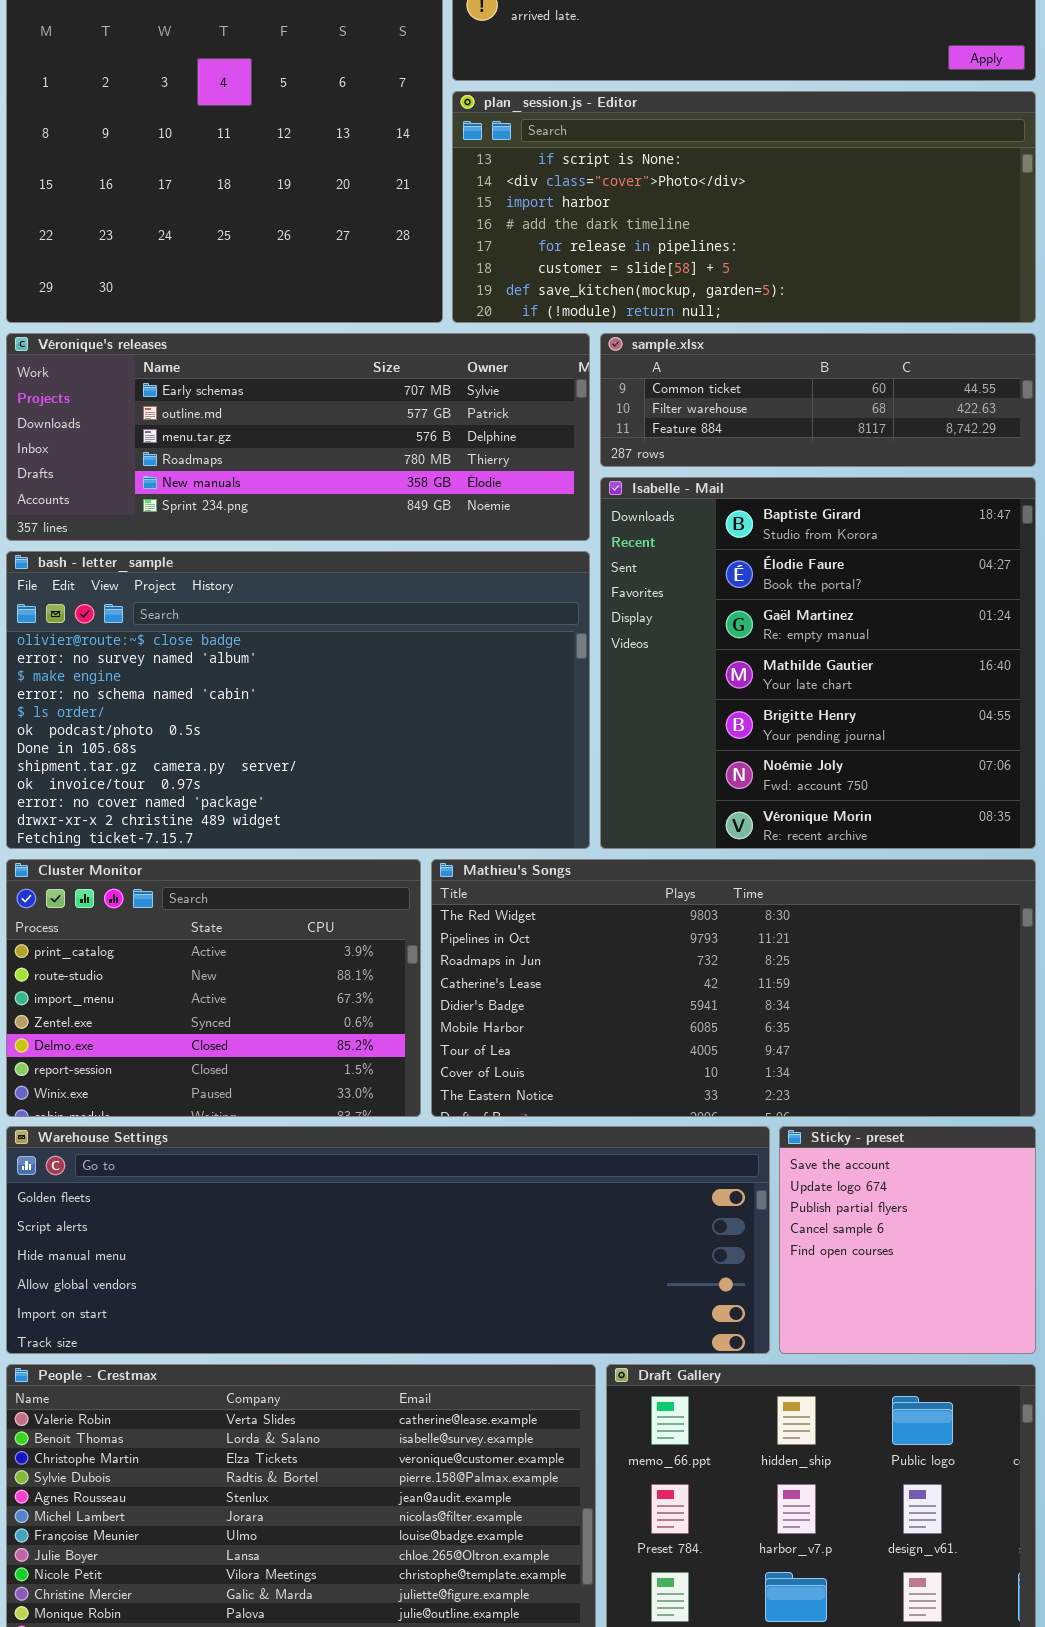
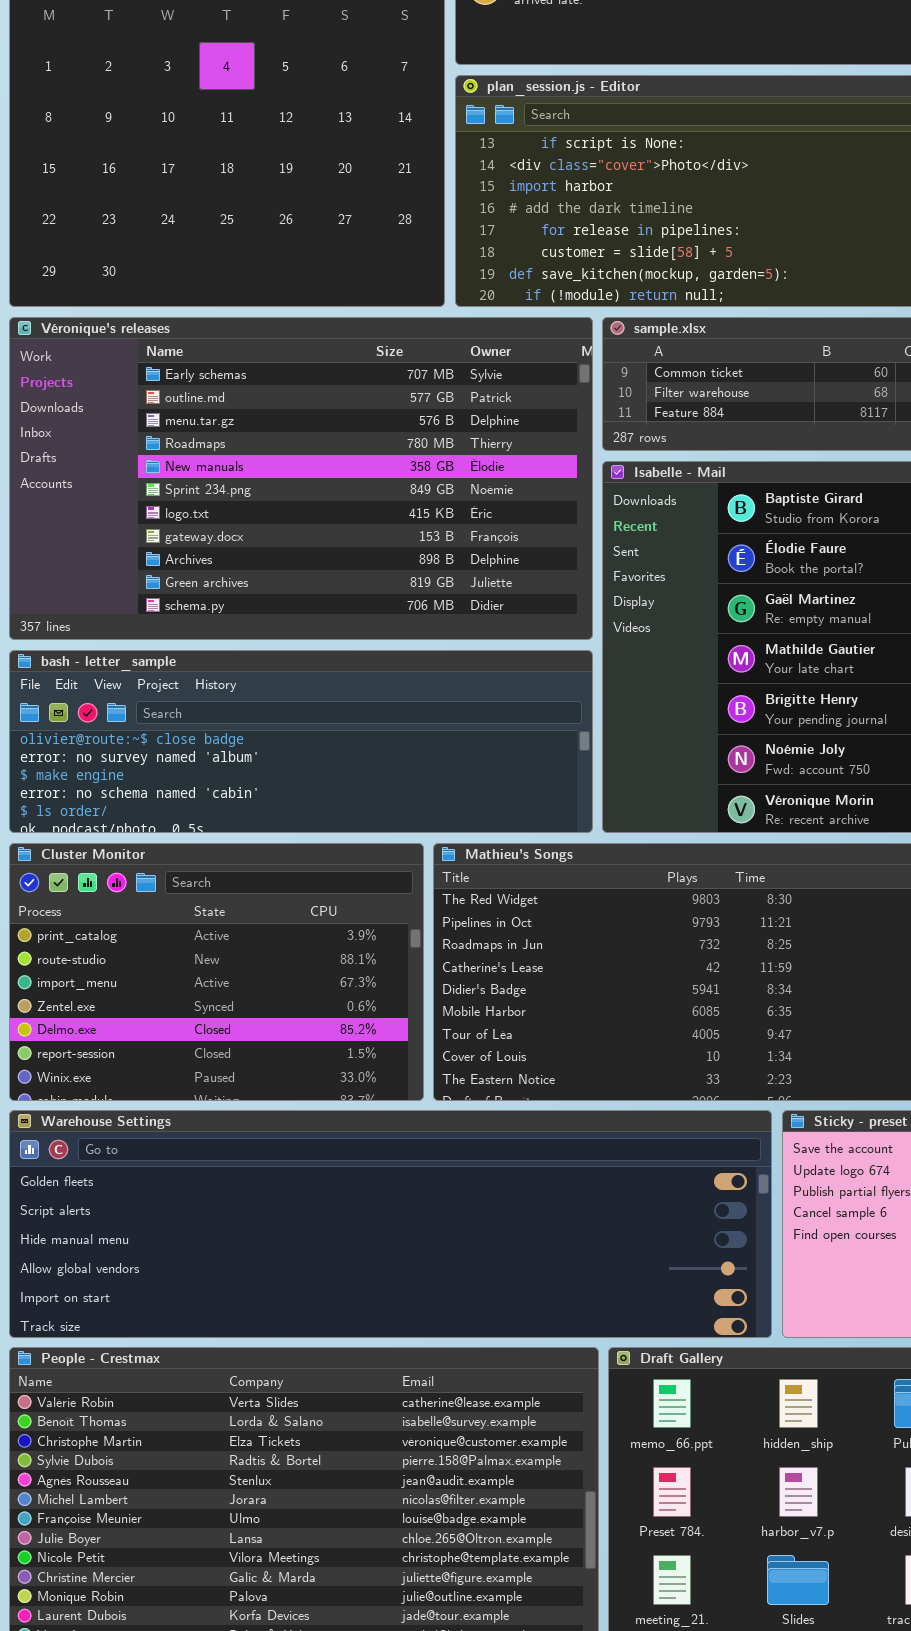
Véronique's releases: [6,333,590,541] -> [9,317,593,640], resized
bash - letter_sample: [6,551,590,849] -> [9,650,593,833], resized

